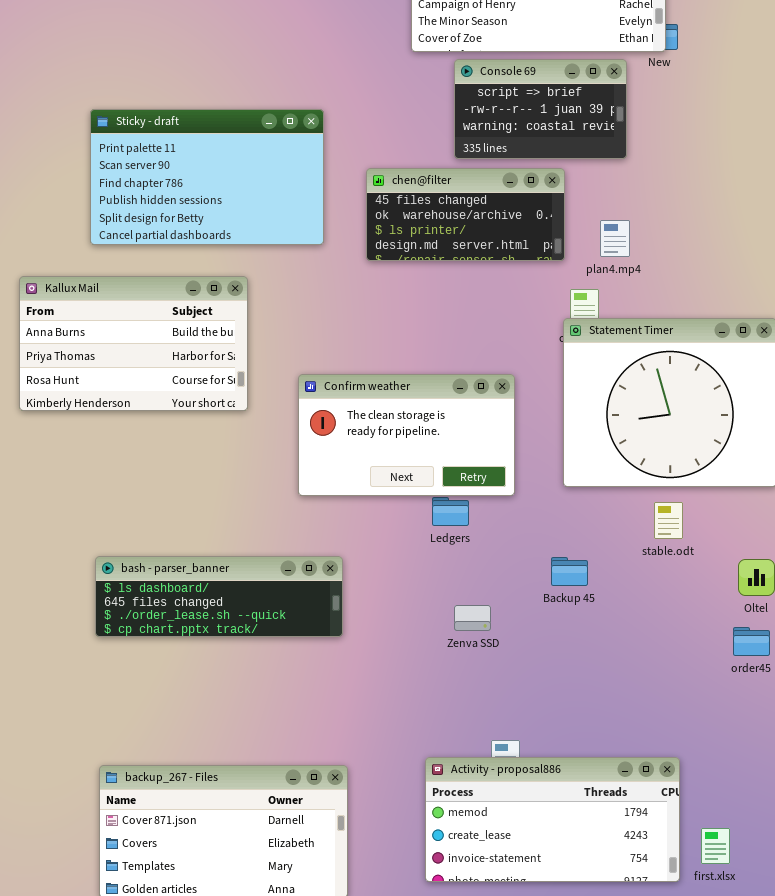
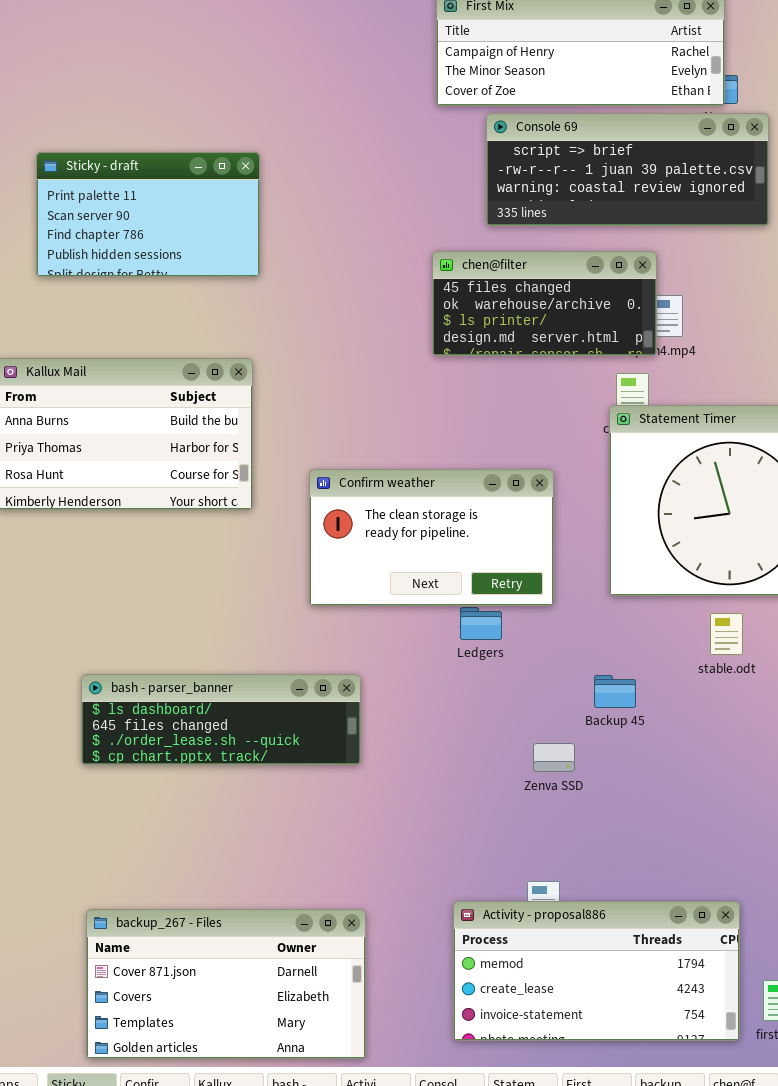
Console 69: [454,59,627,159] -> [486,113,769,226], resized
Sticky - draft: [90,109,324,245] -> [36,152,260,277], moved, resized
chen@filter: [366,168,565,261] -> [432,251,657,356], moved
Zenva SSD: [454,605,491,631] -> [533,743,575,772], moved

